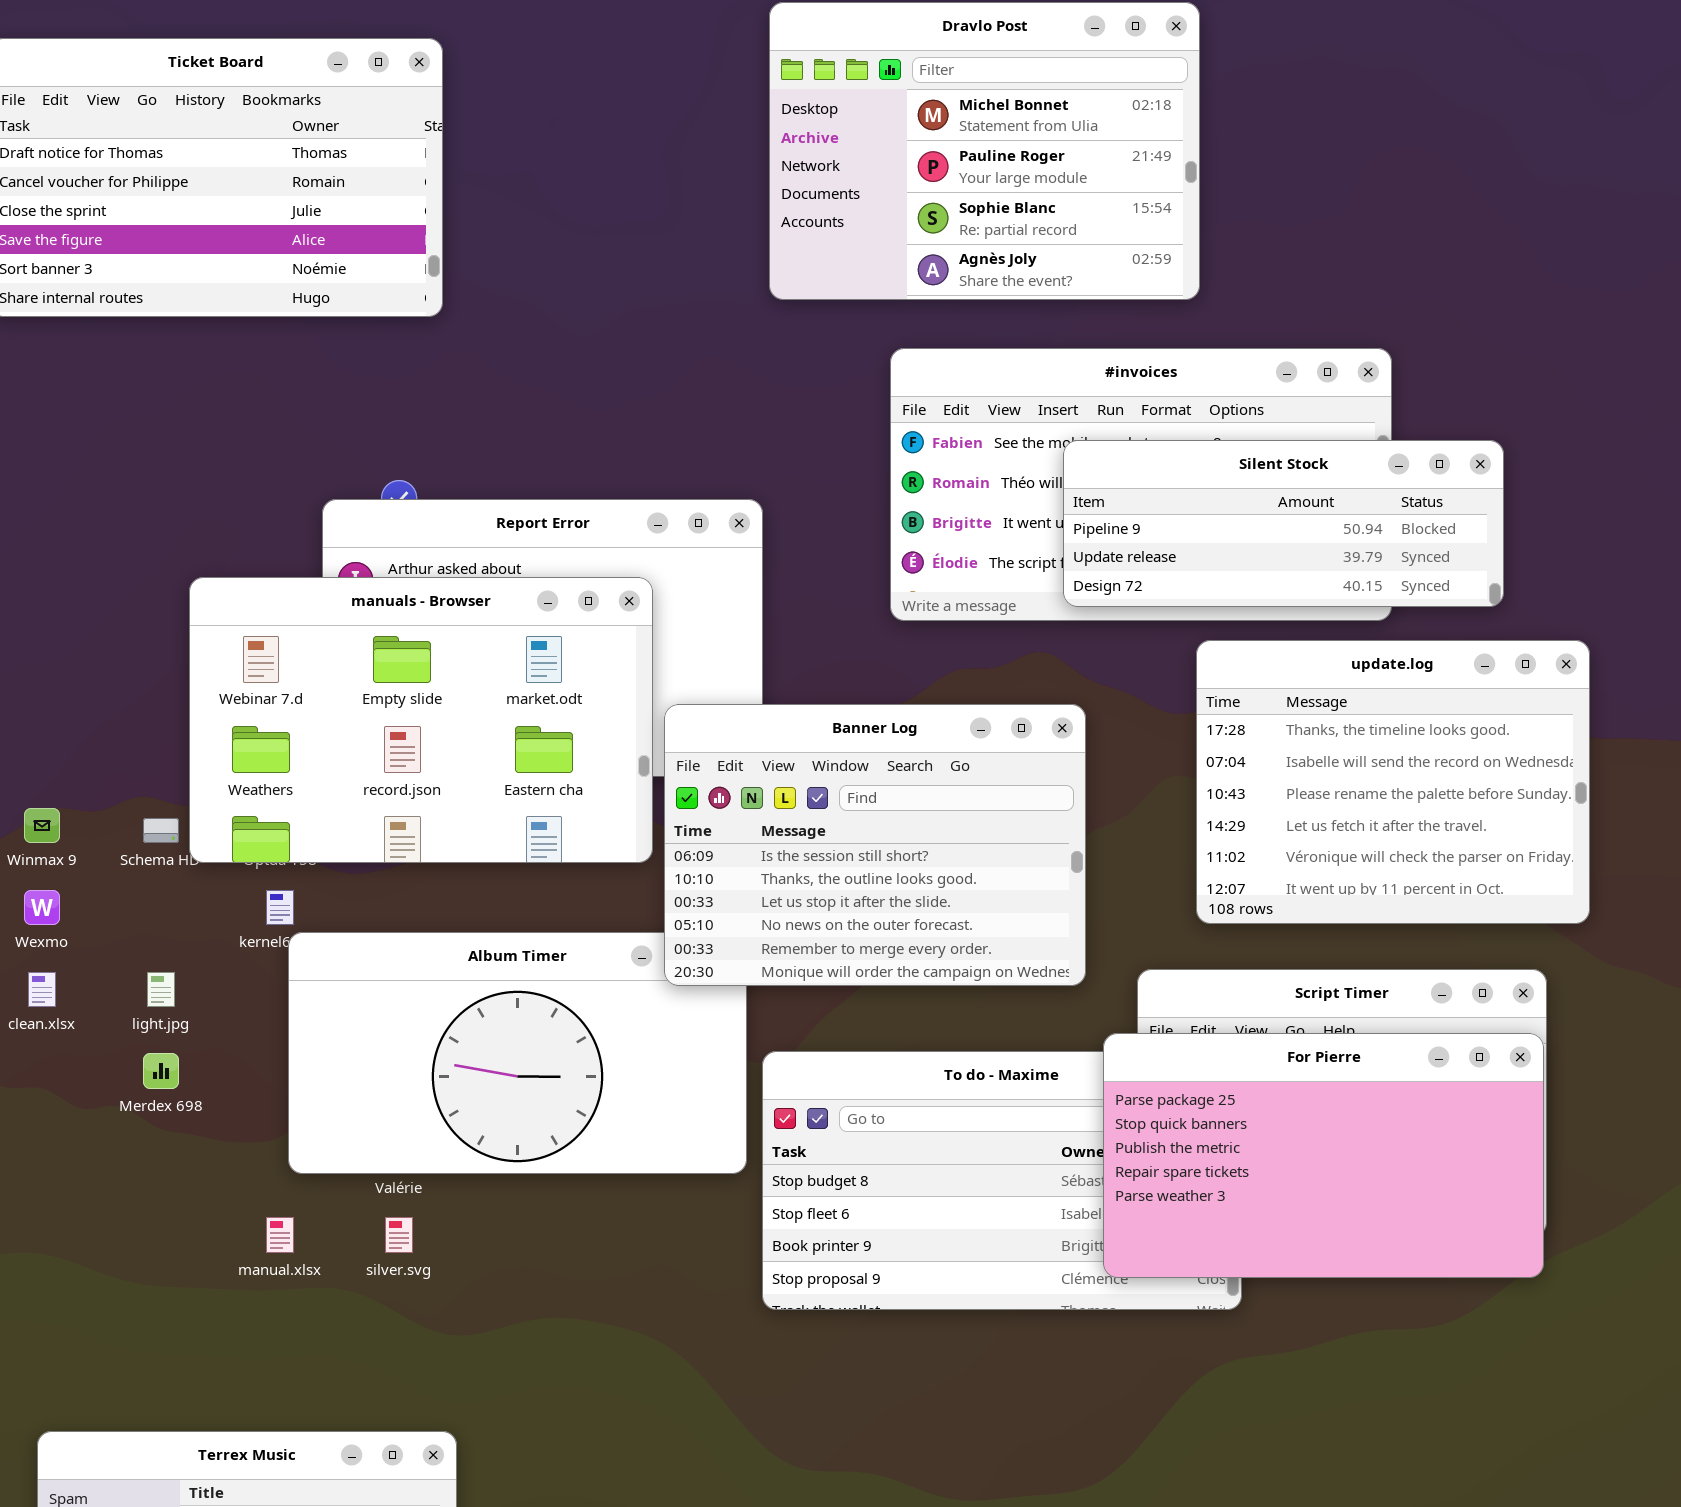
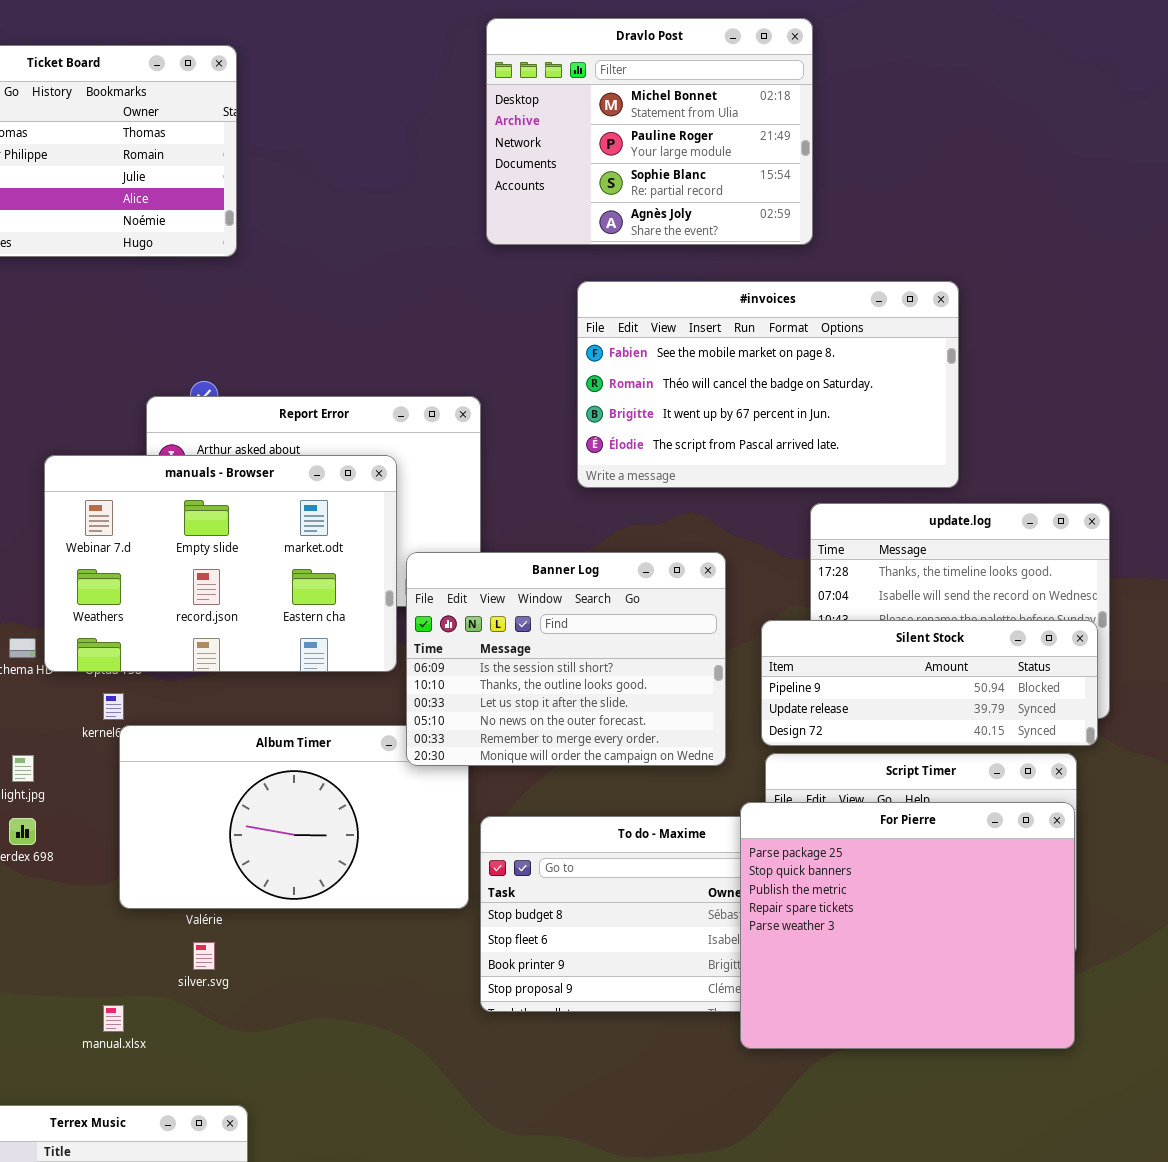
Silent Stock: [1063,440,1504,607] -> [761,620,1098,746], moved
For Pierre: [1103,1033,1544,1278] -> [740,802,1075,1049], resized
manual.xlsx: [266,1217,294,1253] -> [103,1005,124,1032], moved

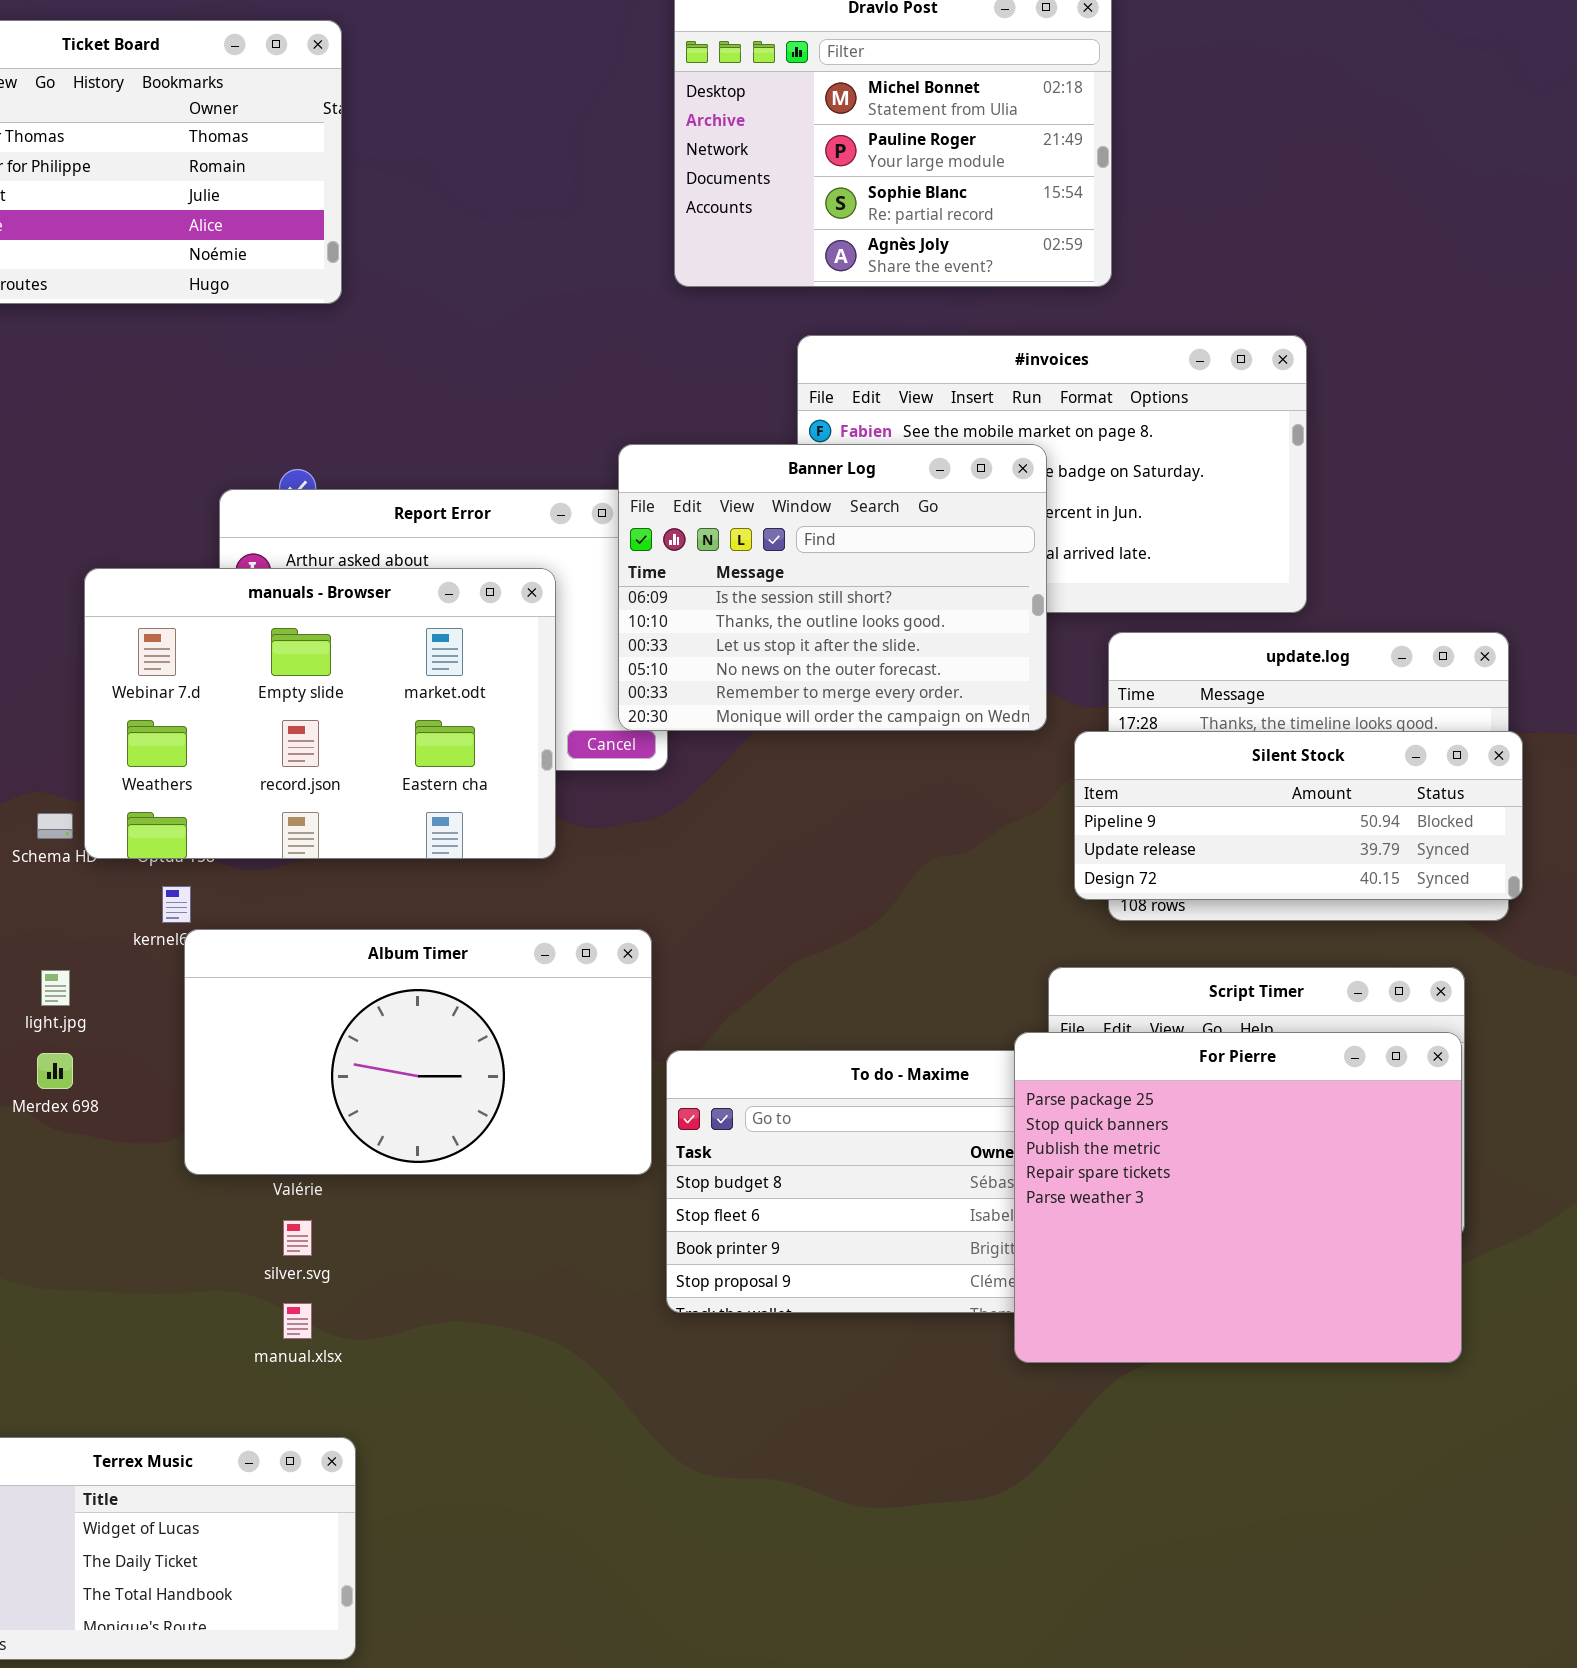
Banner Log: [406,552,726,766] -> [618,444,1047,731], moved
Silent Stock: [761,620,1098,746] -> [1074,731,1523,900], moved
manual.xlsx: [103,1005,124,1032] -> [283,1303,312,1339], moved

